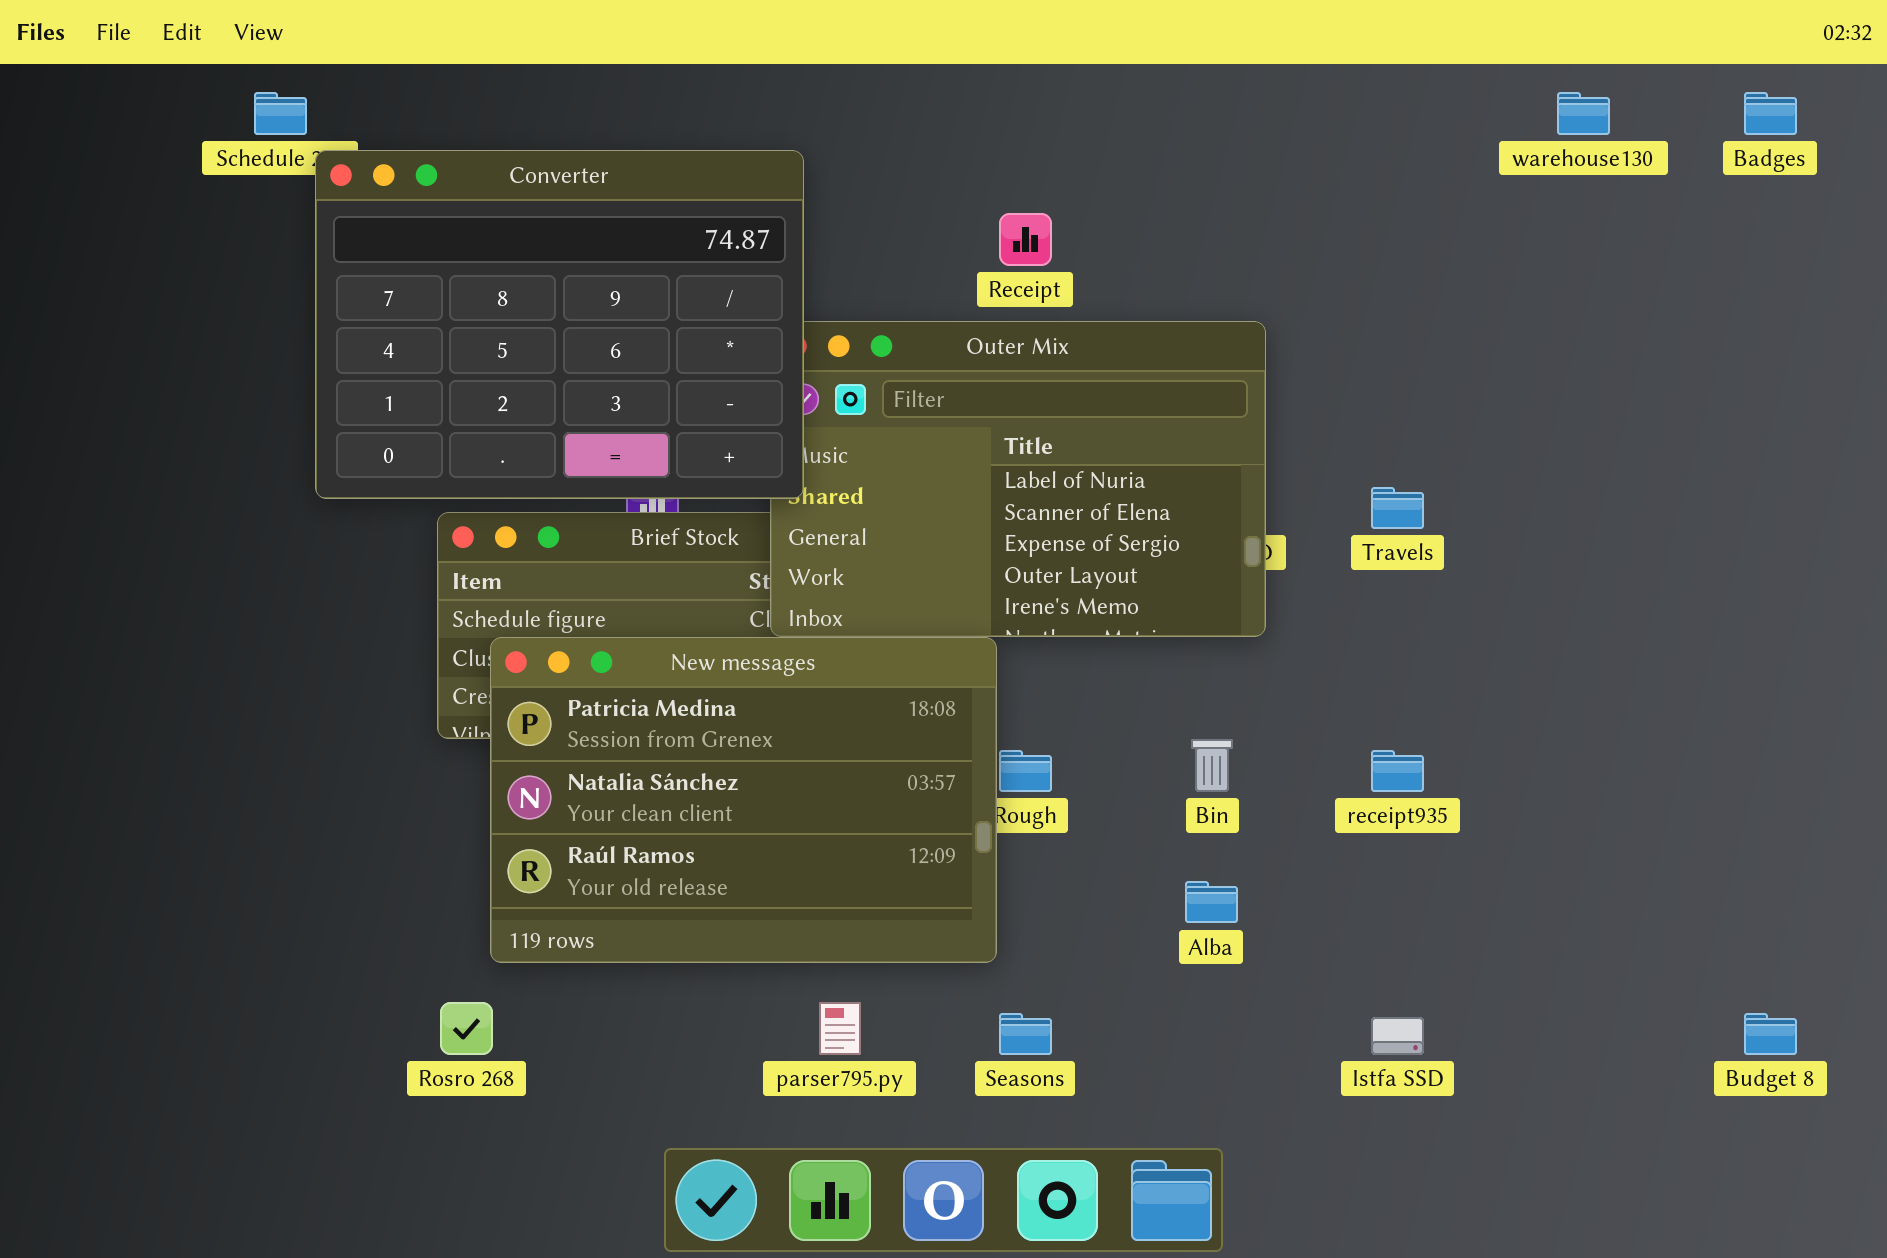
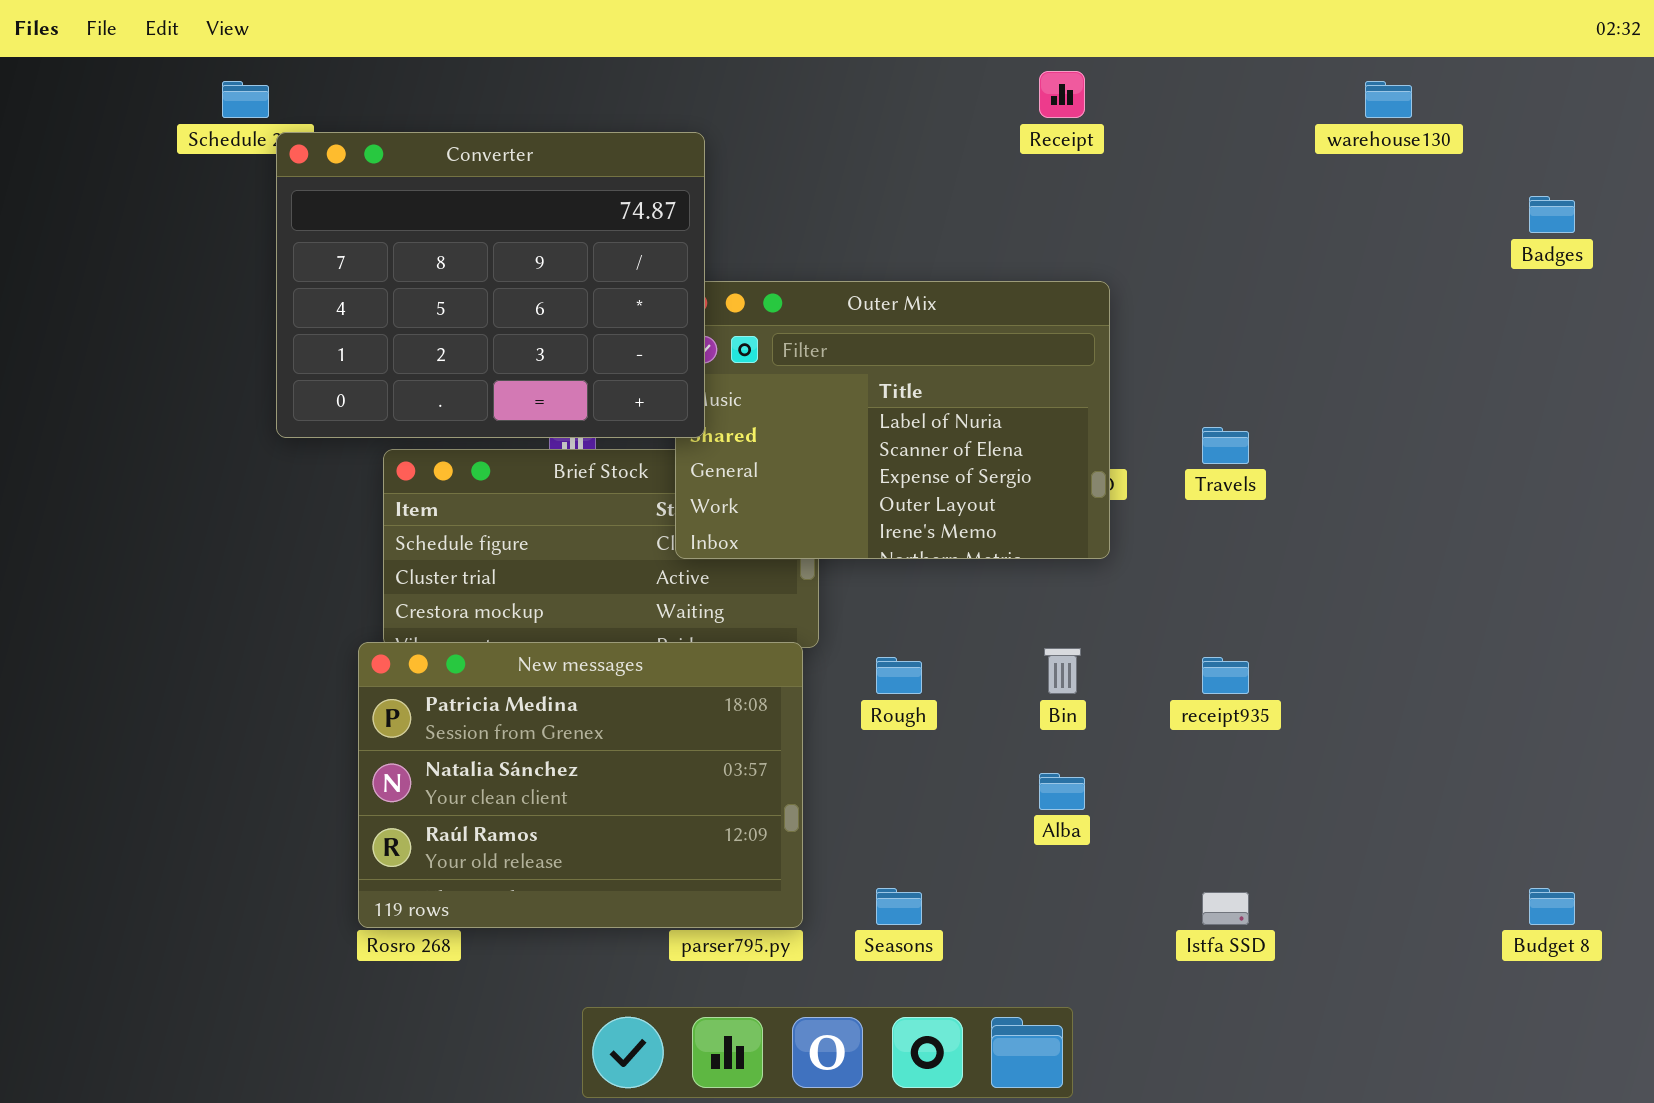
Badges: [1744,92,1797,135] -> [1529,196,1575,233], moved
Receipt: [999,213,1052,266] -> [1039,71,1085,118], moved
New messages: [490,637,997,963] -> [358,642,803,928], moved

